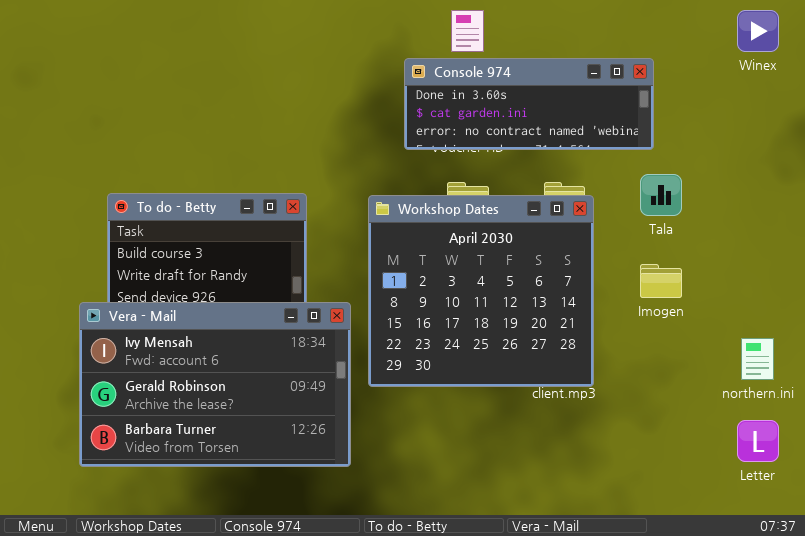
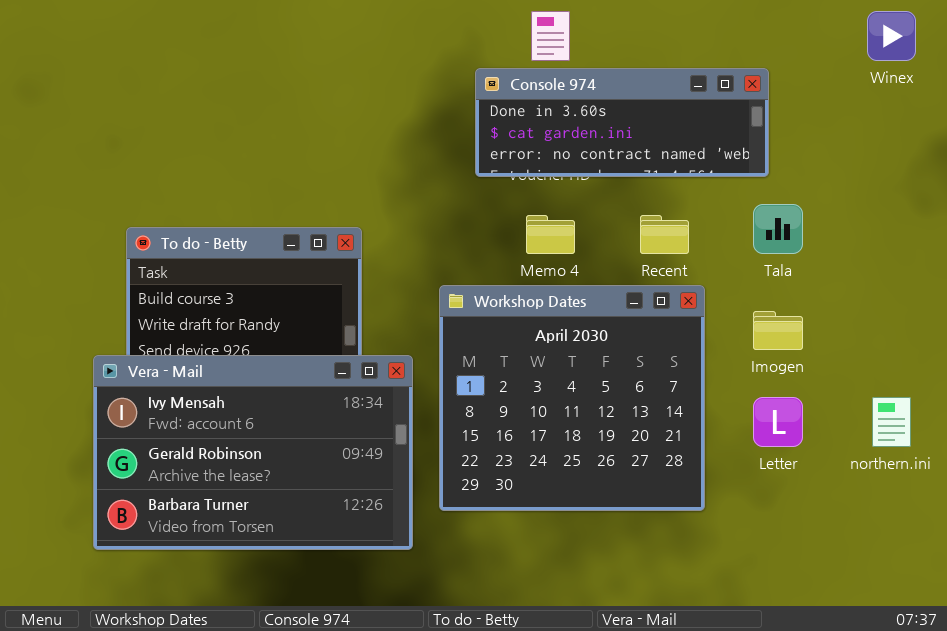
Workshop Dates: [368,195,594,387] -> [439,285,705,511], moved
Letter: [737,420,779,462] -> [753,397,803,447], moved

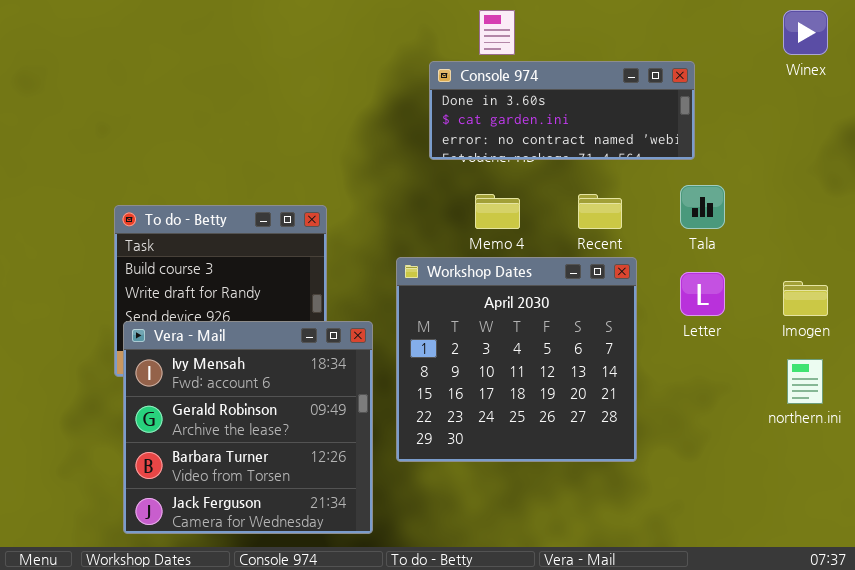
Imogen: [753,311,803,350] -> [783,281,828,316], moved
Vera - Mail: [93,355,413,550] -> [123,321,373,534], resized
Letter: [753,397,803,447] -> [680,272,725,316], moved

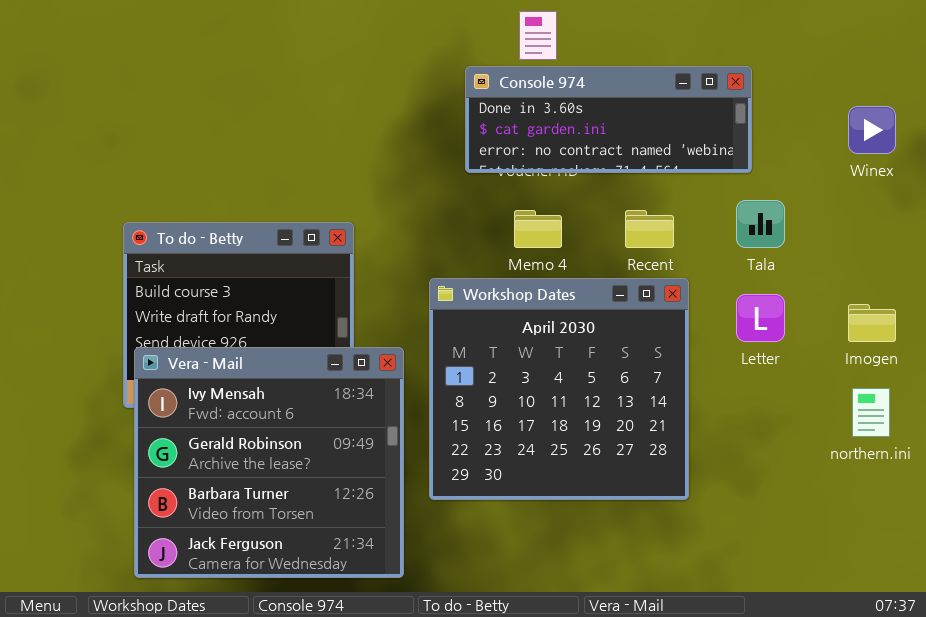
Winex: [783,10,828,55] -> [848,106,896,154], moved

